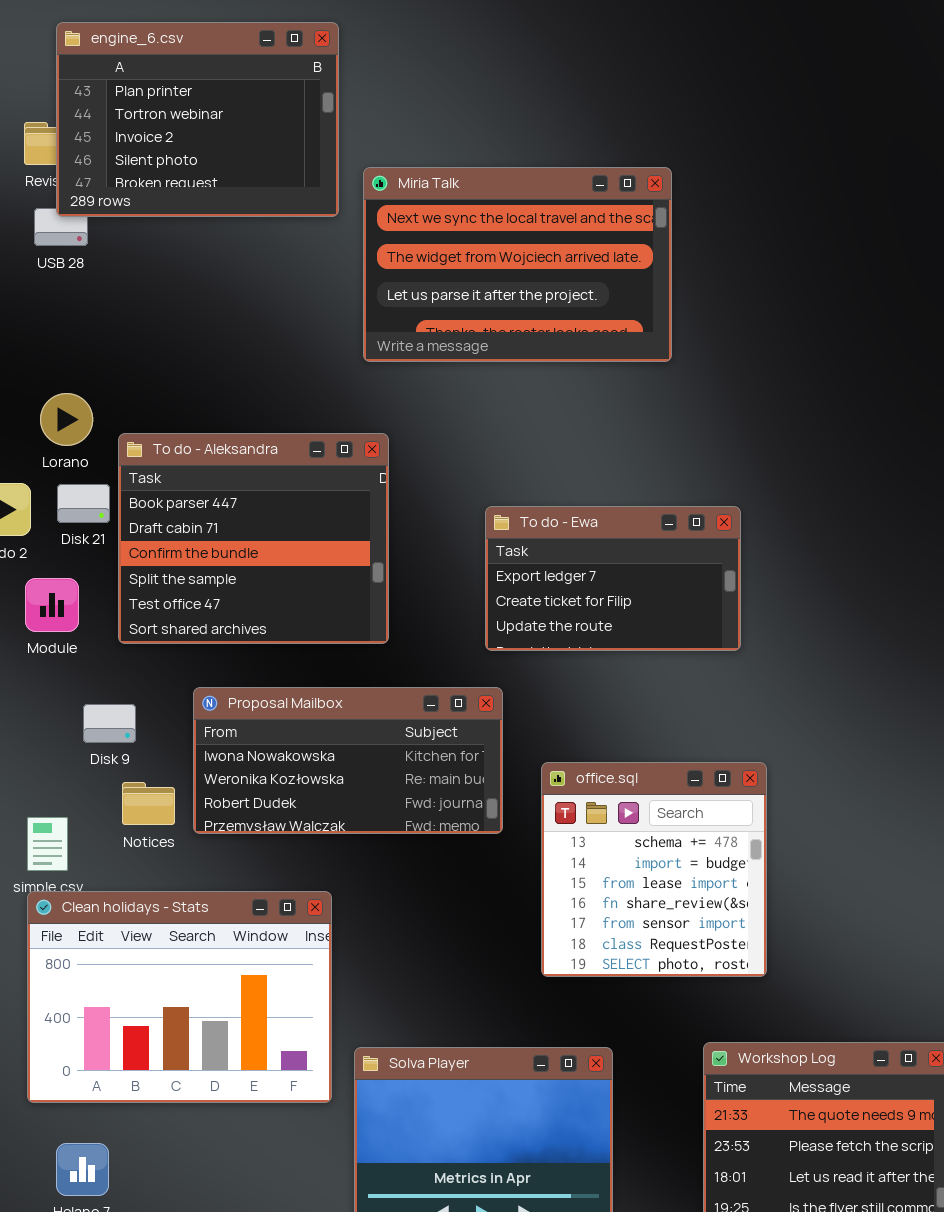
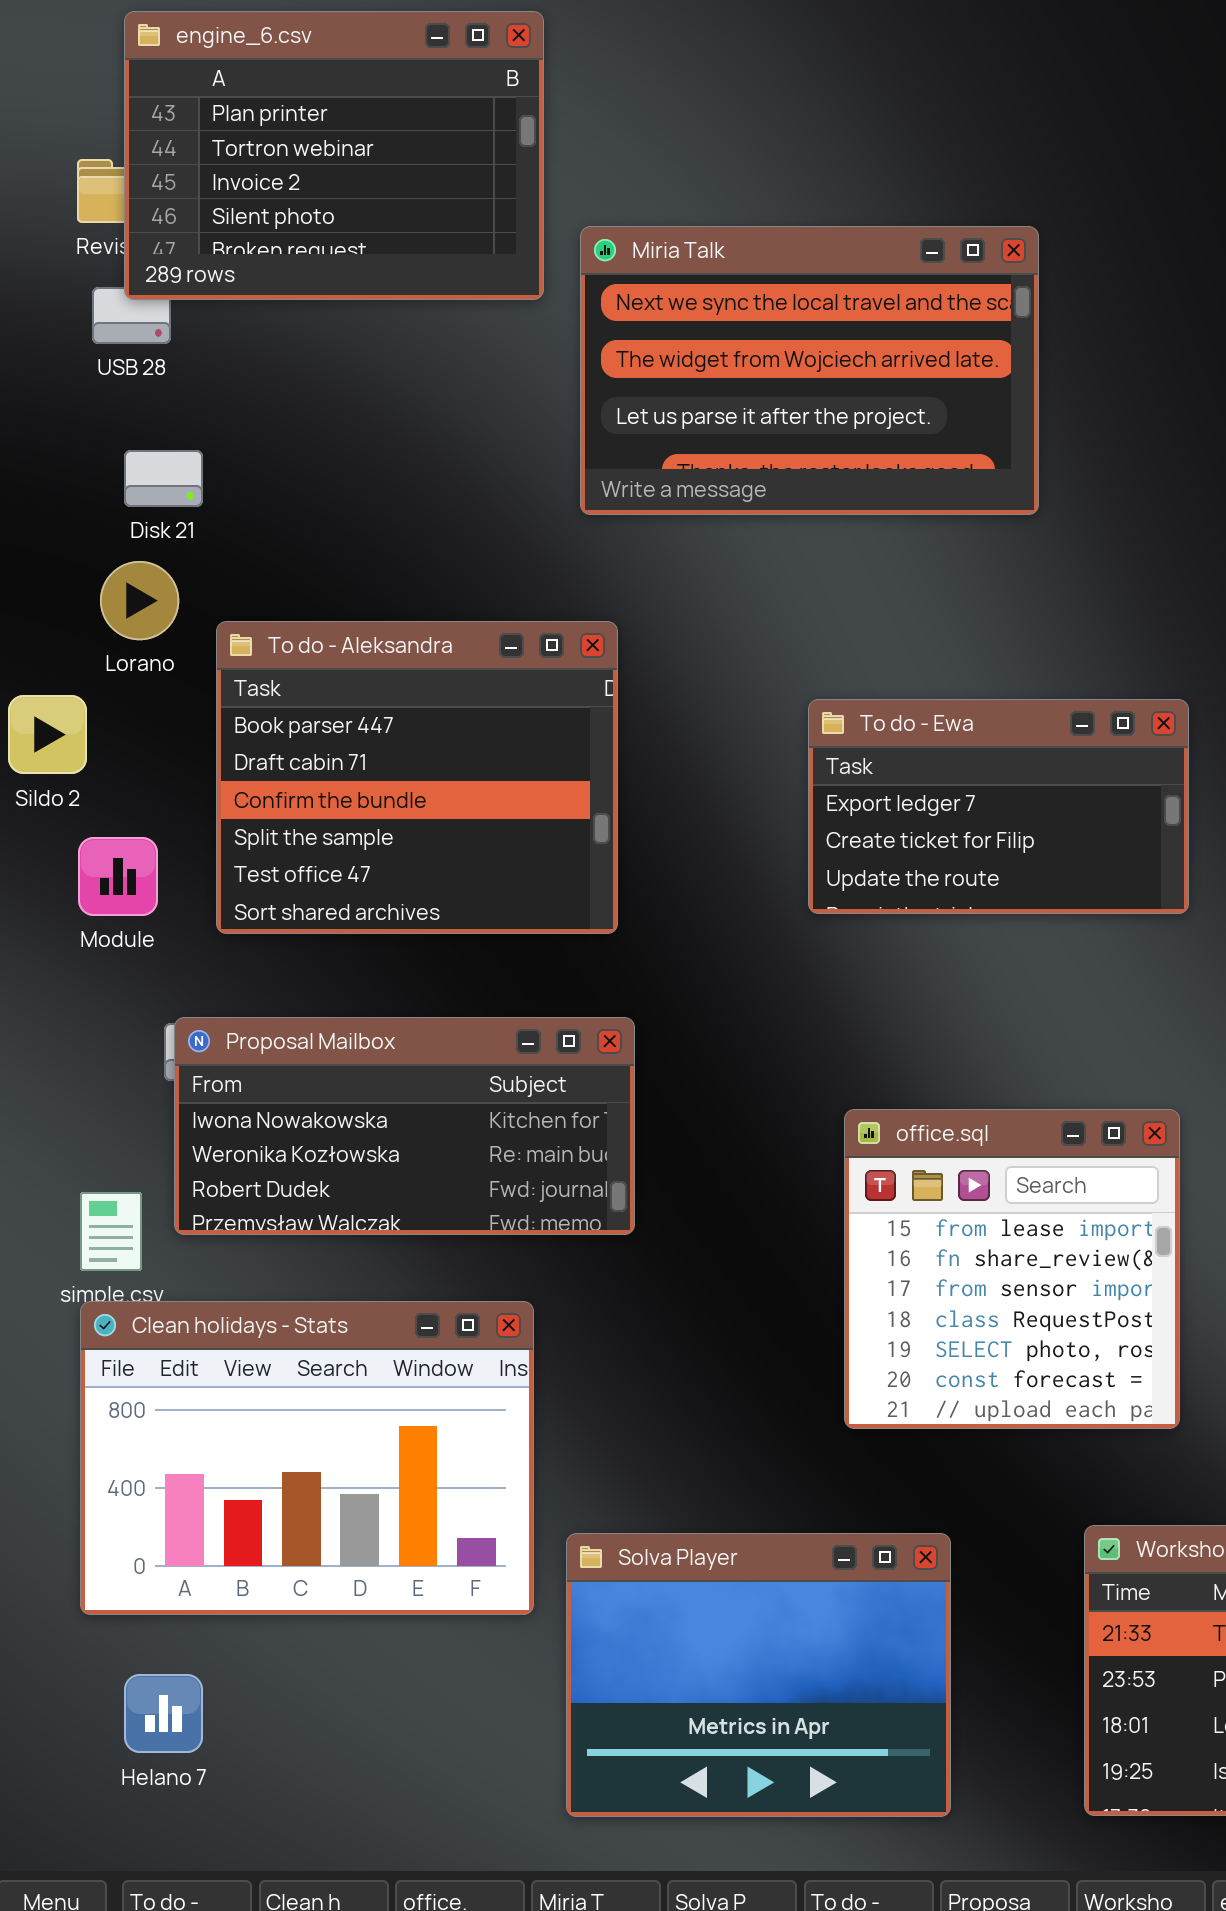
Disk 21: [57,484,110,523] -> [124,450,203,507], moved
To do - Ewa: [485,506,741,651] -> [808,699,1189,914], moved
Proposal Mailbox: [193,687,503,834] -> [174,1017,635,1235], moved
office.sql: [541,762,767,977] -> [844,1109,1180,1429], scrolled down 2 rows

